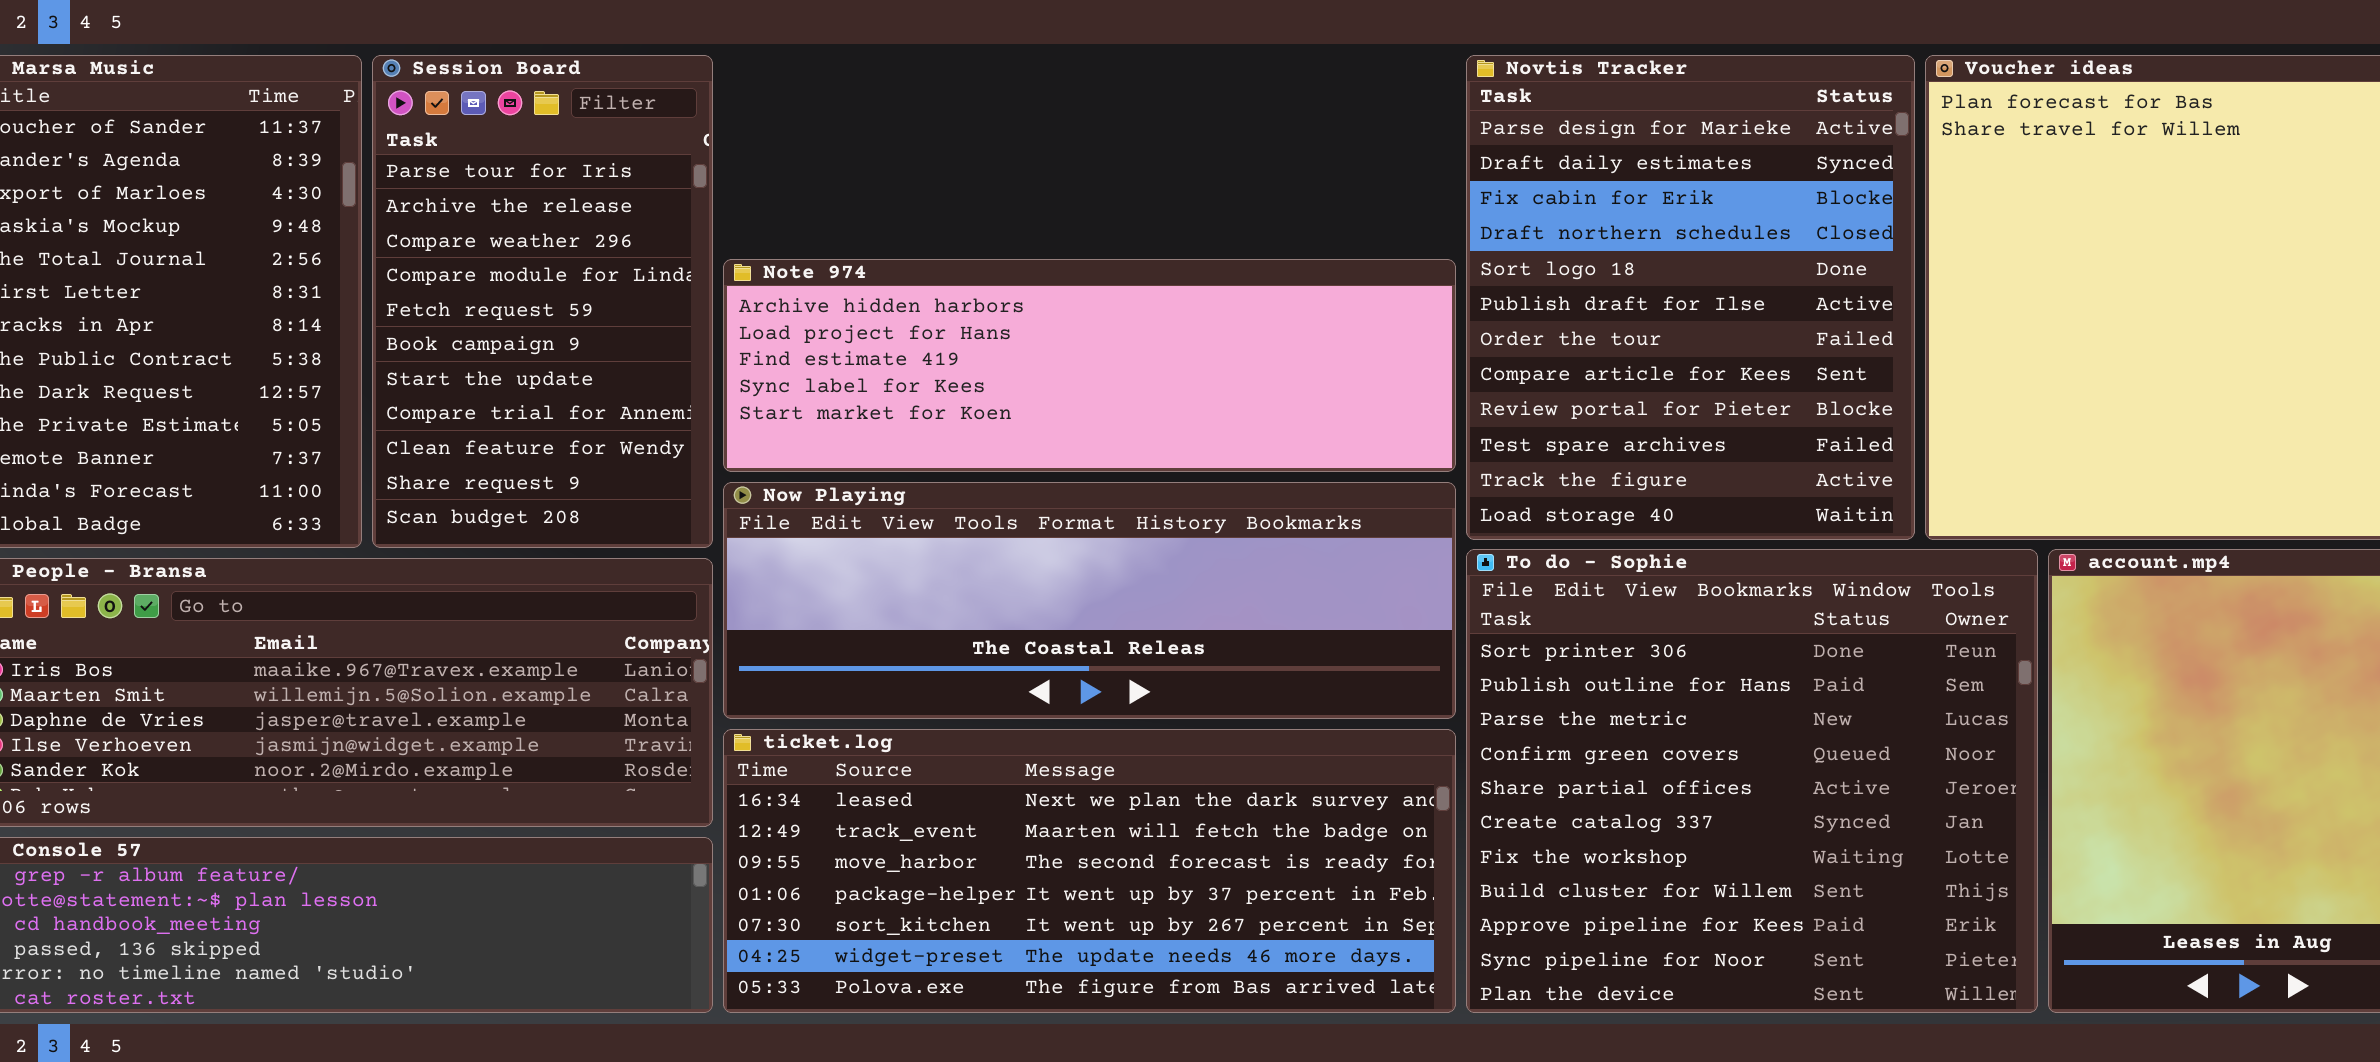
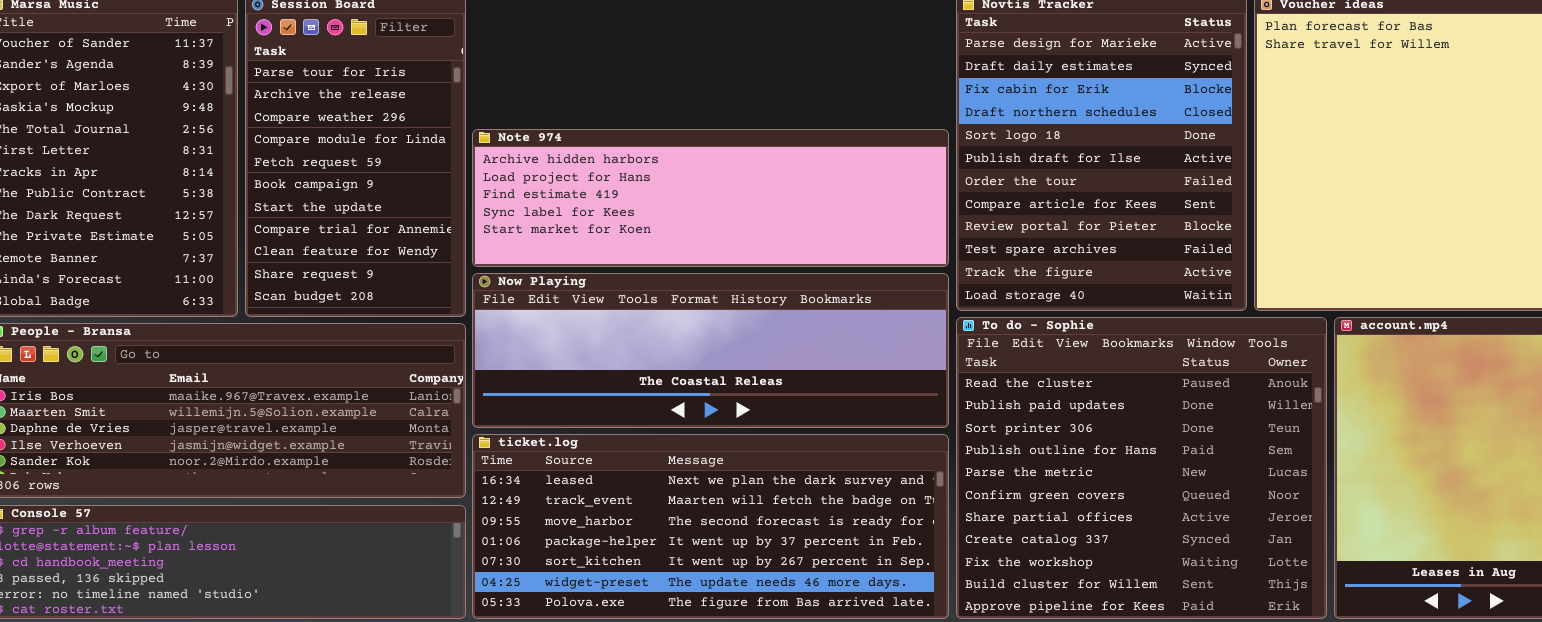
To do - Sophie: [1466,549,2038,1013] -> [956,317,1327,619], scrolled up 2 rows

